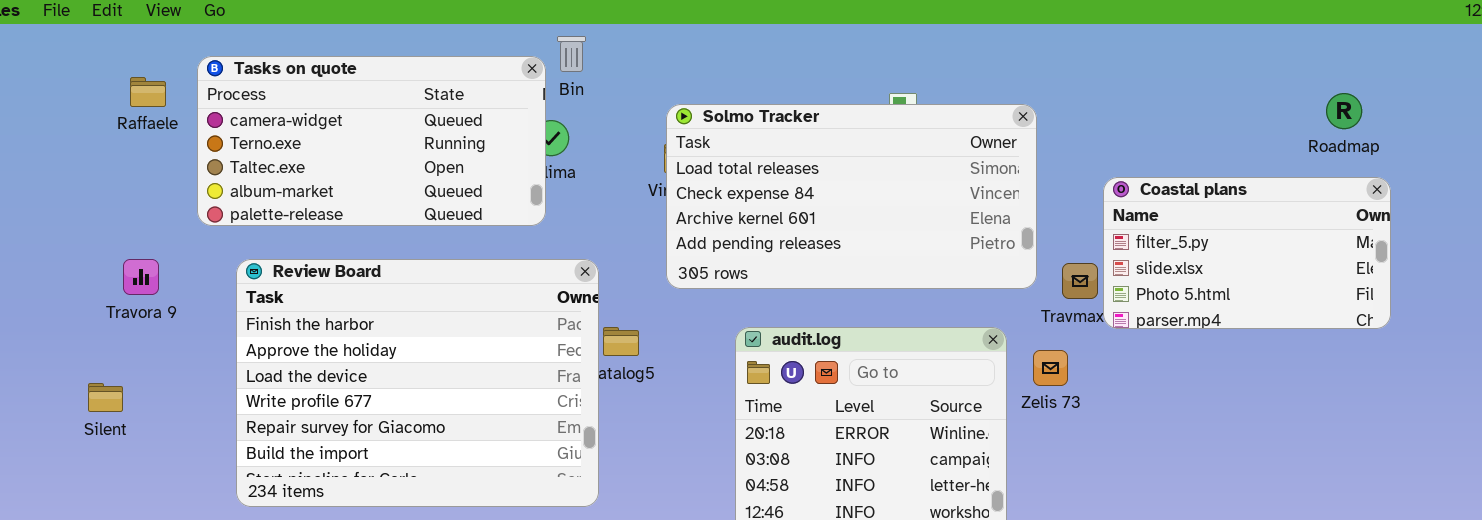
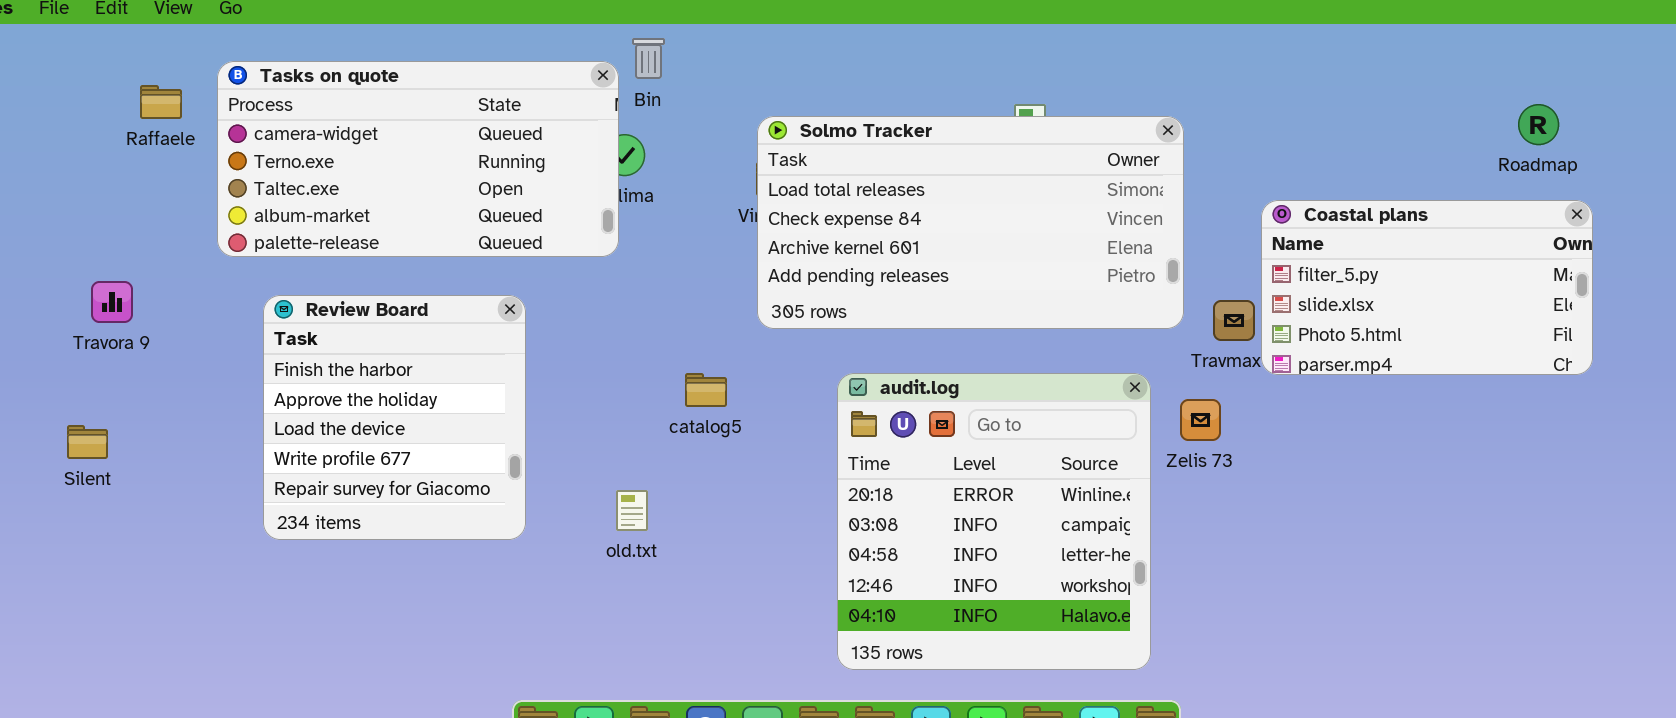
Travora 9: [123,259,159,295] -> [91,281,133,323], moved
Review Board: [236,259,599,507] -> [263,295,526,540], resized
Silent: [88,383,123,412] -> [67,425,108,459], moved

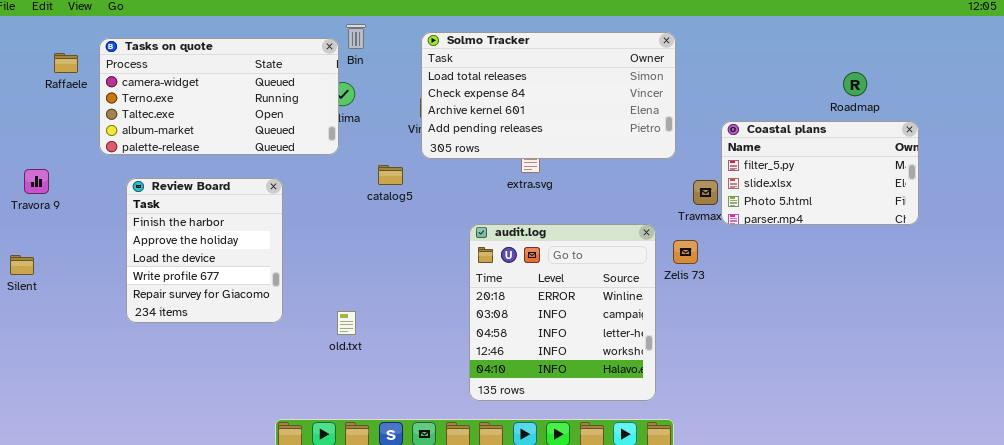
Roadmap: [1518,104,1559,145] -> [843,72,867,96], moved
Solmo Tracker: [757,116,1184,329] -> [421,32,676,159], moved
catalog5: [685,373,727,407] -> [378,165,403,185], moved
old.txt: [616,490,648,531] -> [337,311,356,335], moved

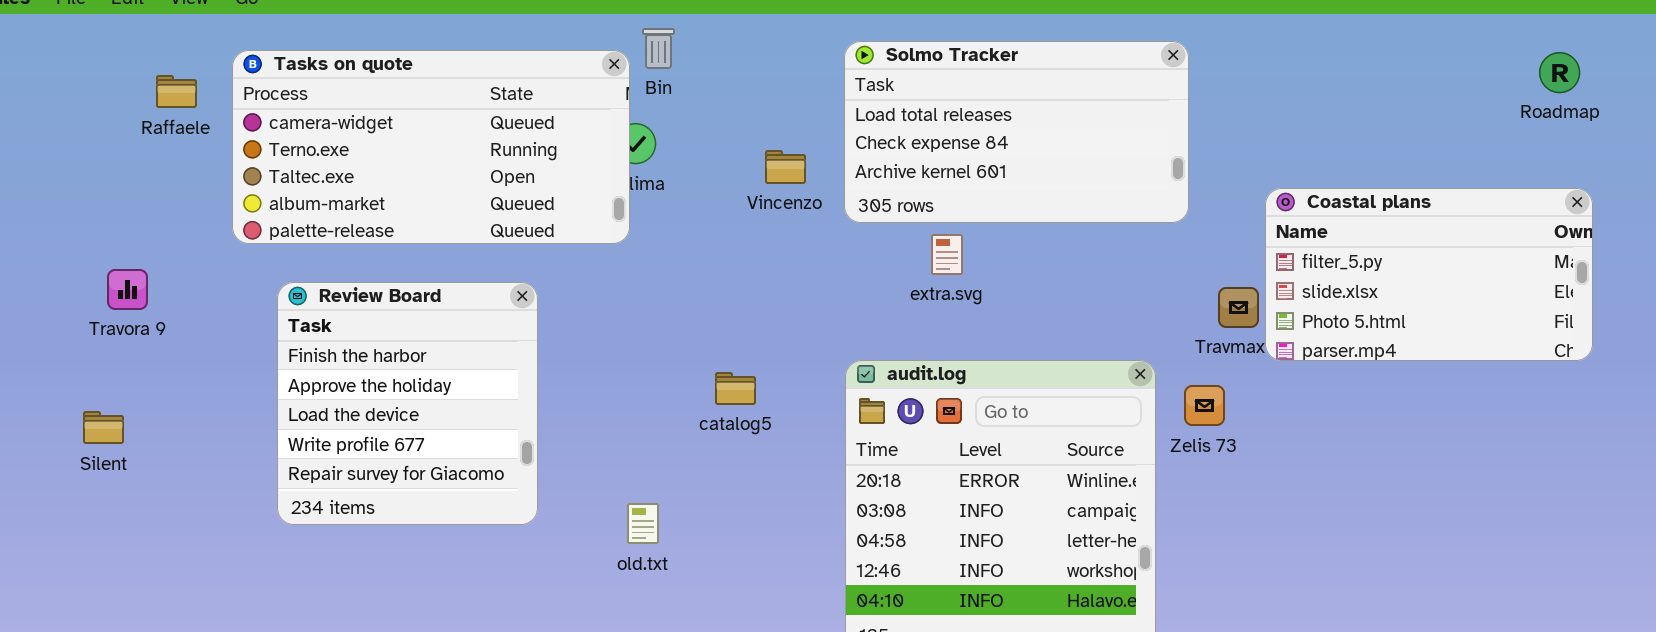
Solmo Tracker: [421,32,676,159] -> [844,41,1189,223], resized
Roadmap: [843,72,867,96] -> [1539,52,1580,93], moved
catalog5: [378,165,403,185] -> [715,372,756,405], moved

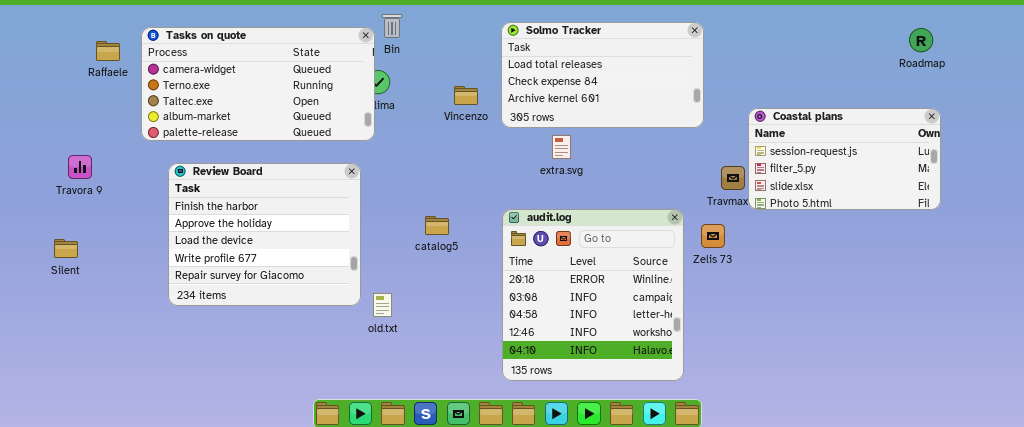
Coastal plans: [1265,188,1593,361] -> [748,108,941,210], scrolled up 1 row
Review Board: [277,282,538,525] -> [168,163,361,306], resized

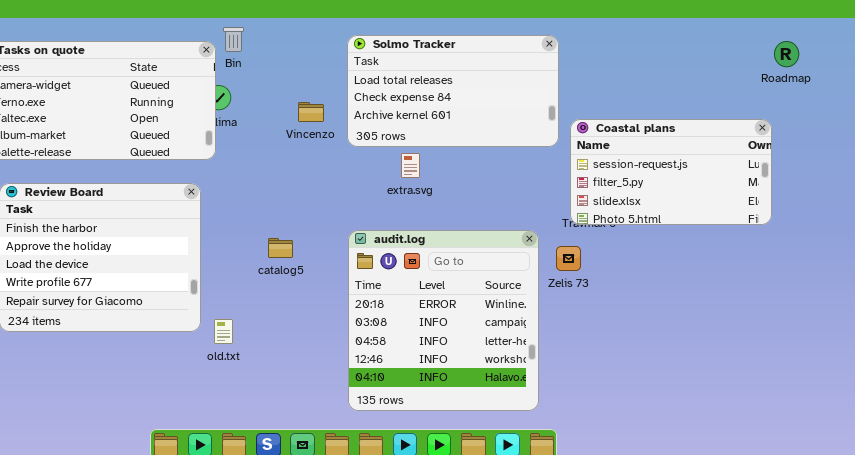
Coastal plans: [748,108,941,210] -> [570,119,772,225], moved

